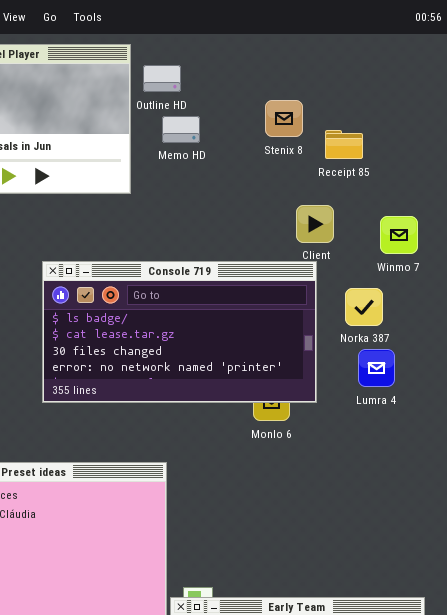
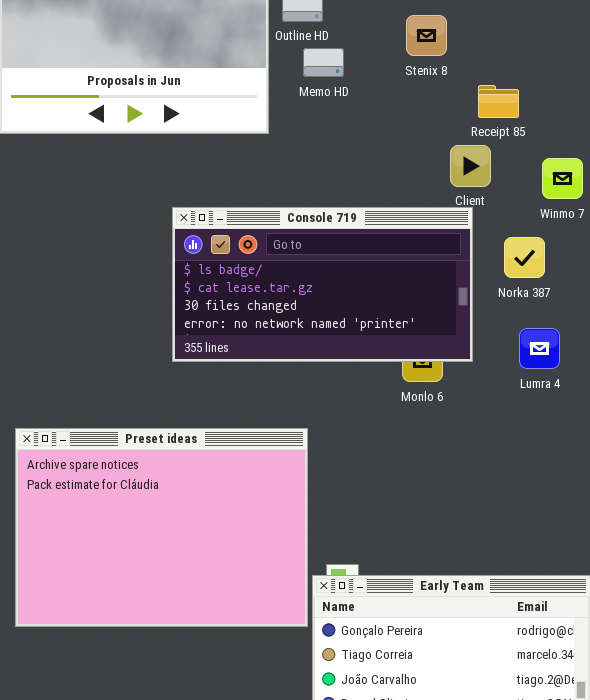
Stenix 8: [265,100,303,137] -> [406,15,447,56], moved
Receipt 85: [325,130,363,159] -> [478,85,519,118], moved
Lumra 4: [358,349,395,387] -> [519,328,560,369], moved

